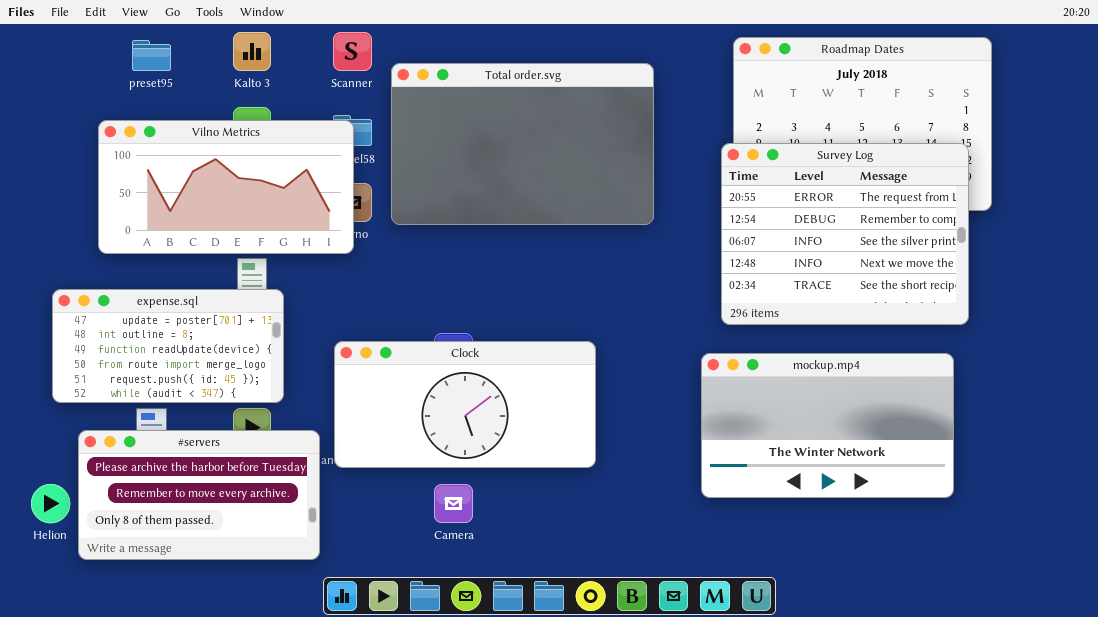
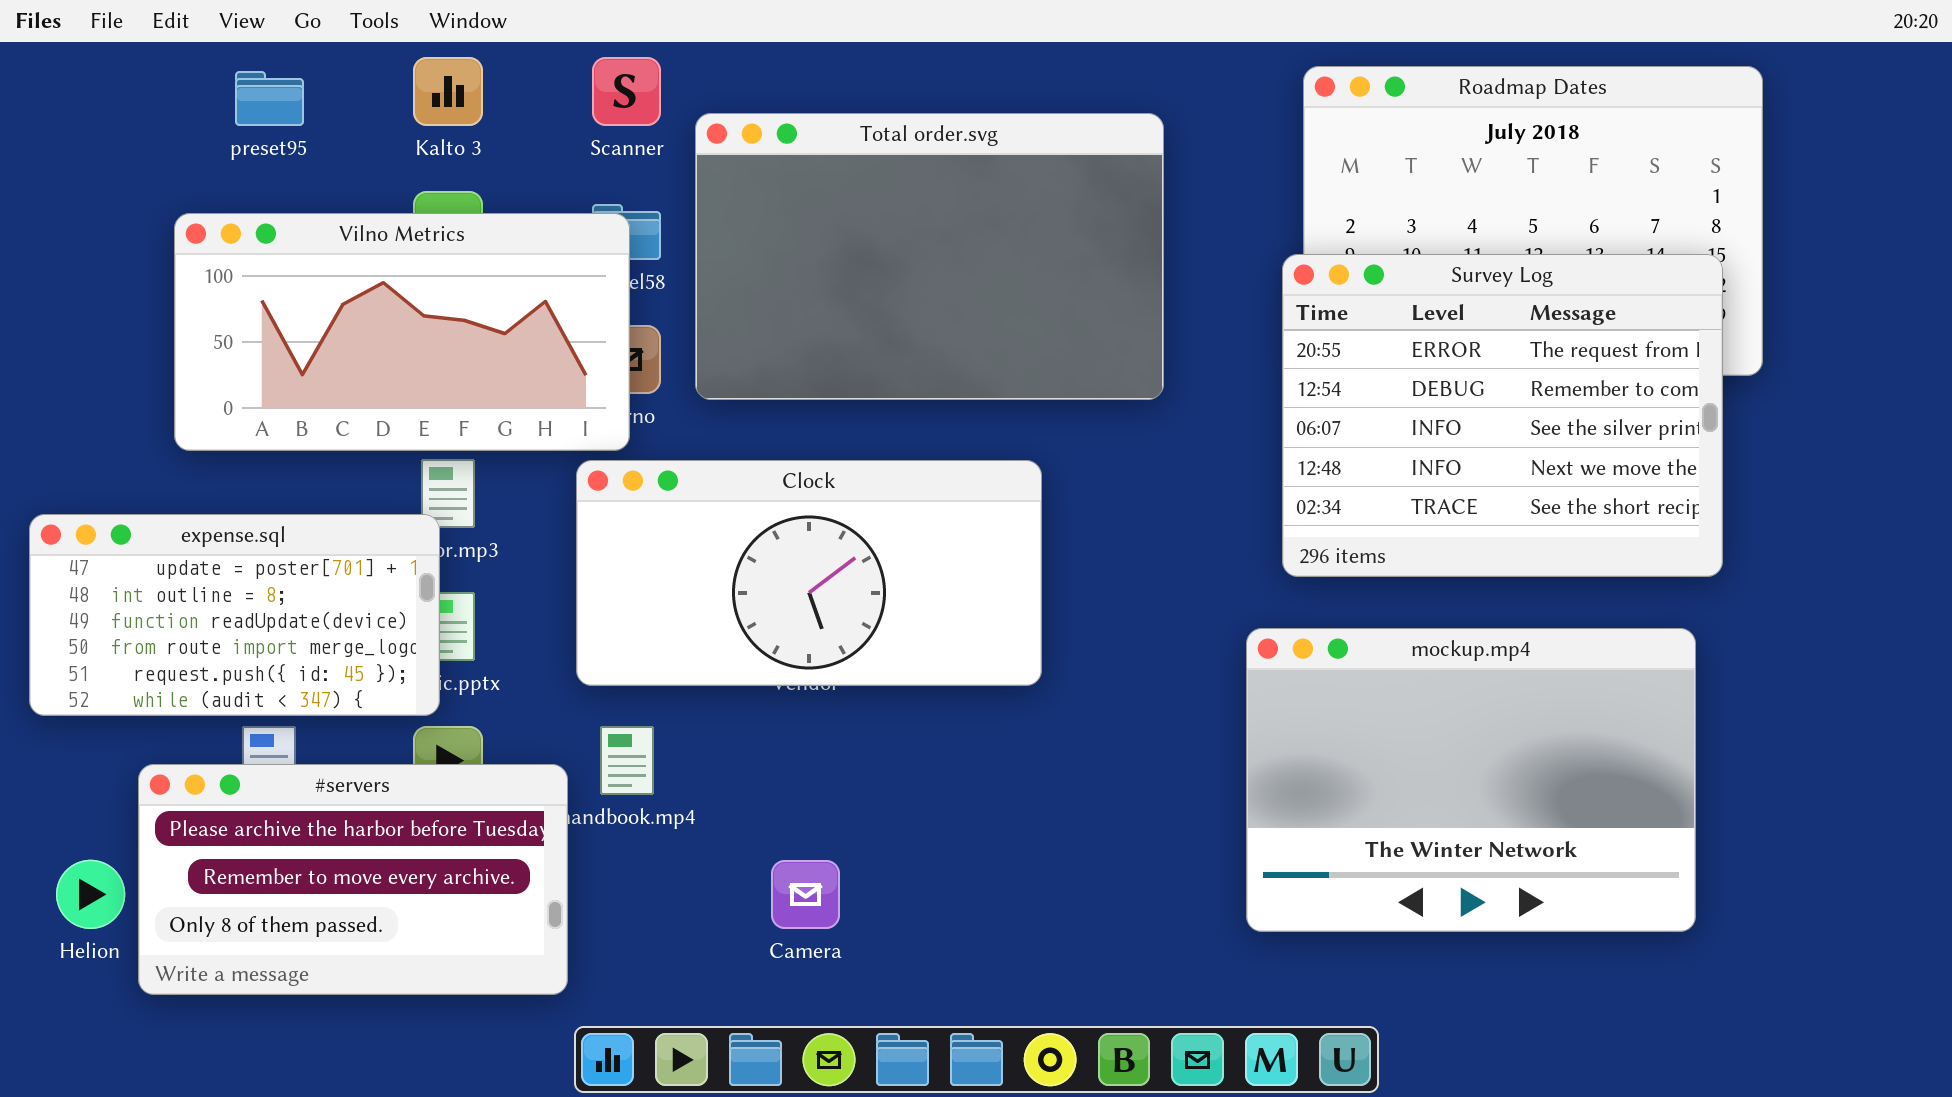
expense.sql: [52,289,284,403] -> [29,514,440,716], moved
Clock: [334,341,596,468] -> [576,460,1042,686], moved
mockup.mp4: [701,353,954,498] -> [1246,628,1696,932], resized

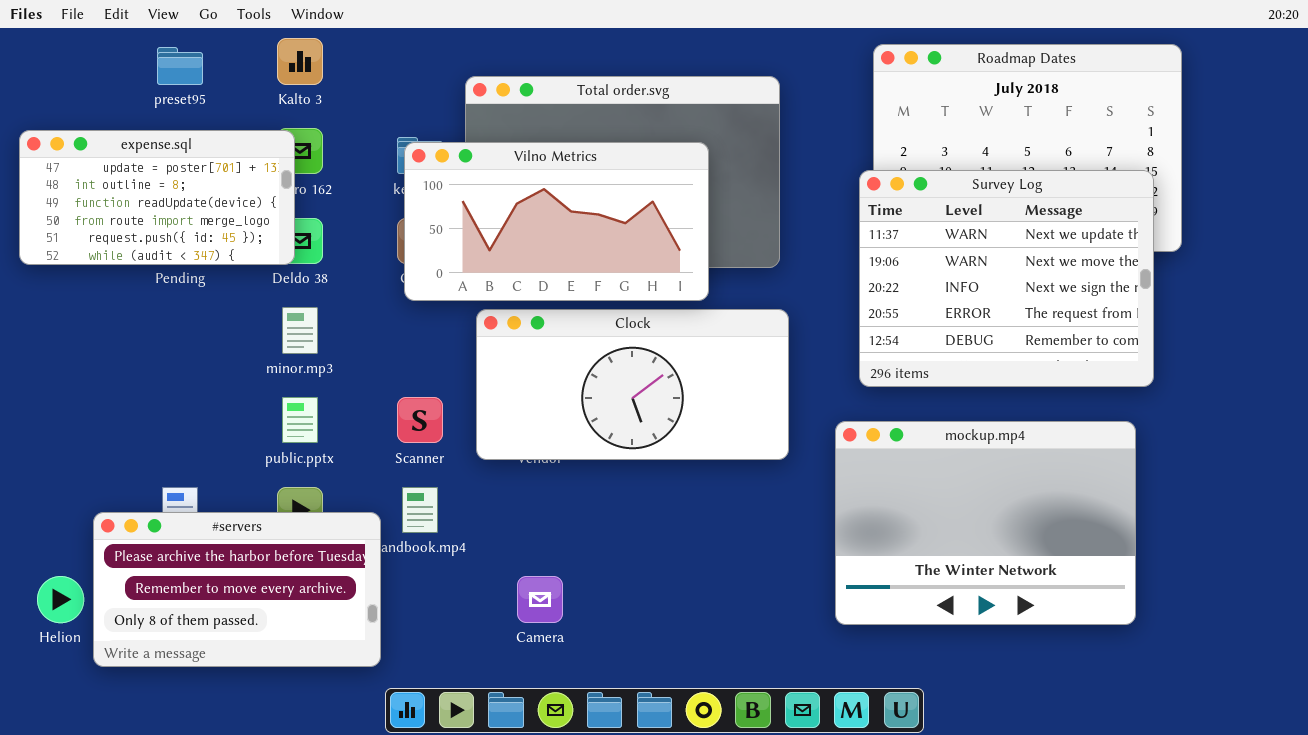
Scanner: [592,57,661,126] -> [397,397,443,443], moved
Vilno Metrics: [174,213,630,451] -> [404,142,709,301], moved
Survey Log: [1282,254,1723,577] -> [859,170,1154,387], scrolled up 3 rows
Clock: [576,460,1042,686] -> [476,309,789,460], moved
expense.sql: [29,514,440,716] -> [19,130,295,265], moved

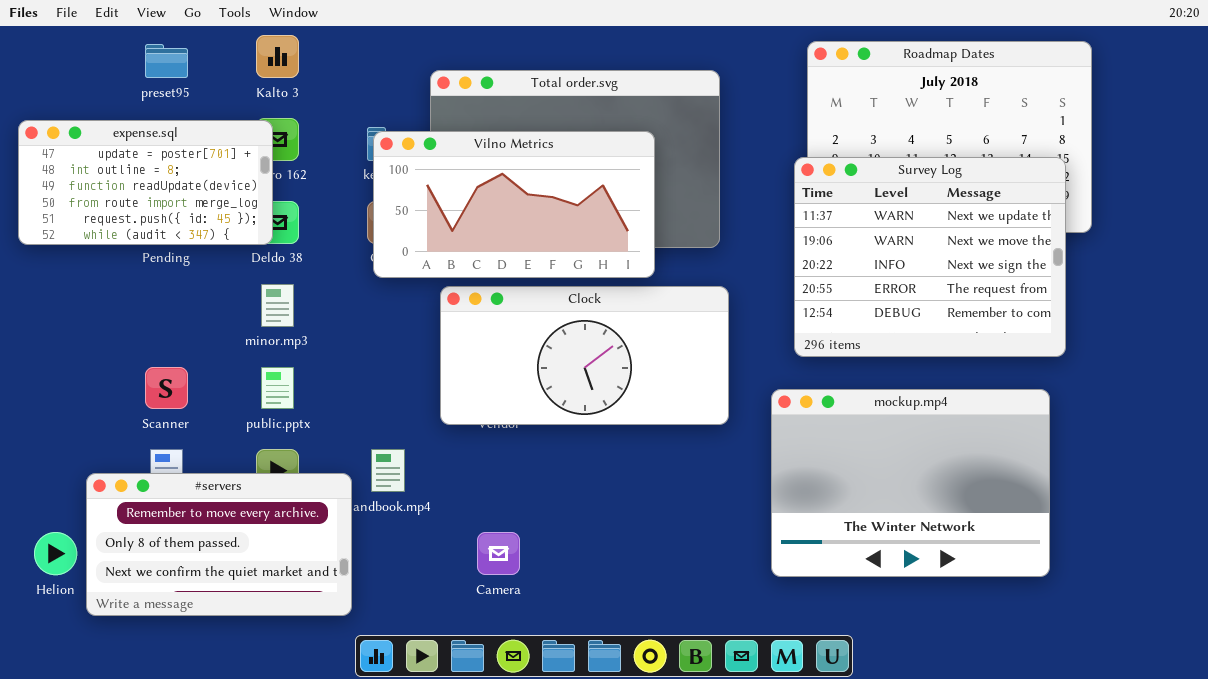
Scanner: [397,397,443,443] -> [145,367,188,409], moved
#servers: [93,512,381,667] -> [86,473,352,616], scrolled down 1 row

